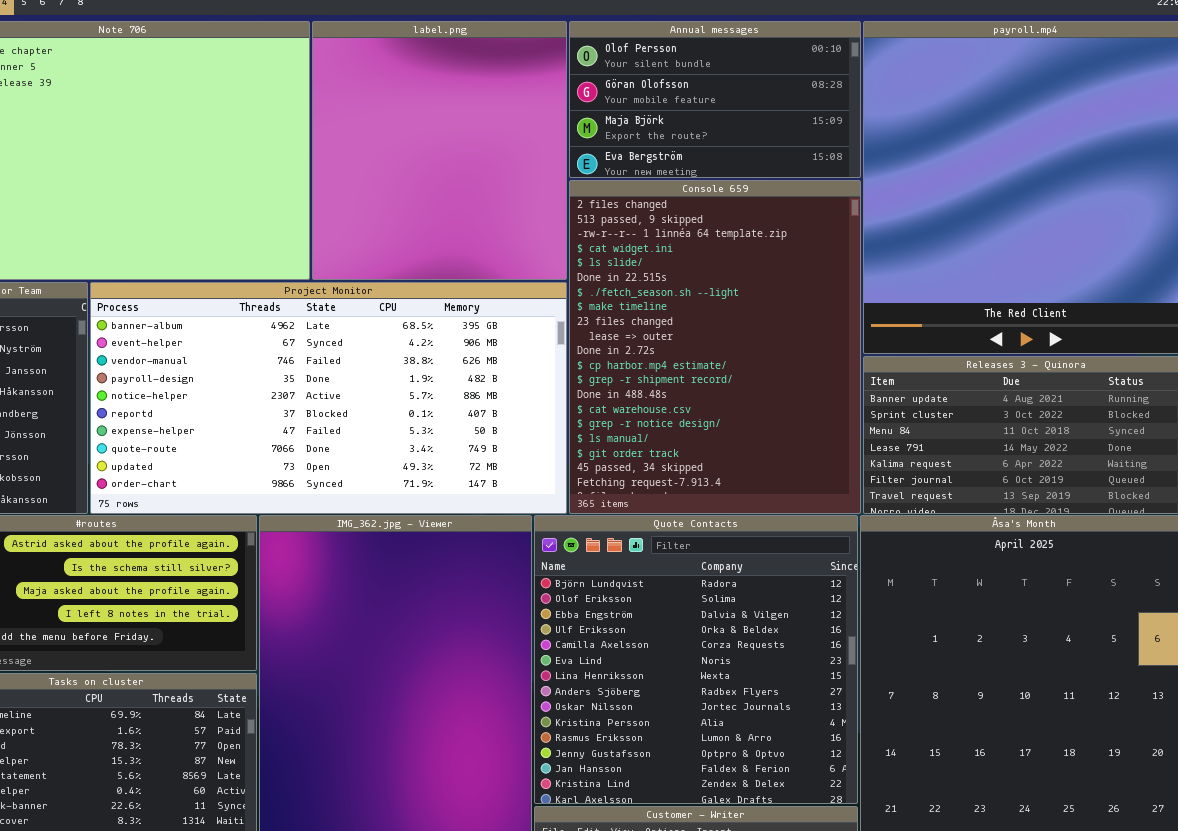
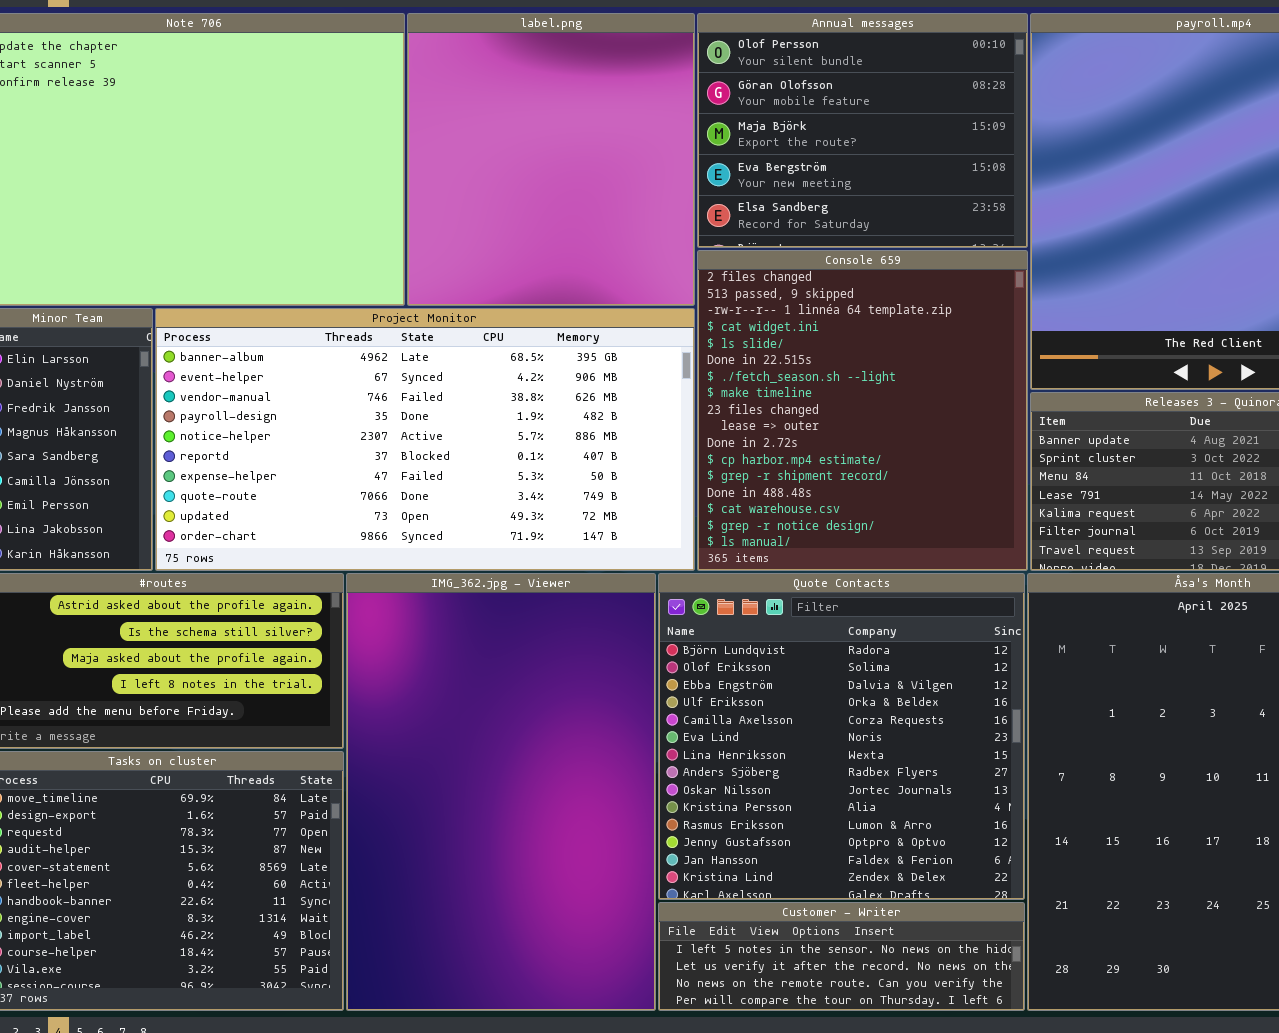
Annual messages: [569,21,861,178] -> [697,13,1028,248], resized
Console 659: [569,180,861,514] -> [697,250,1028,571], resized

